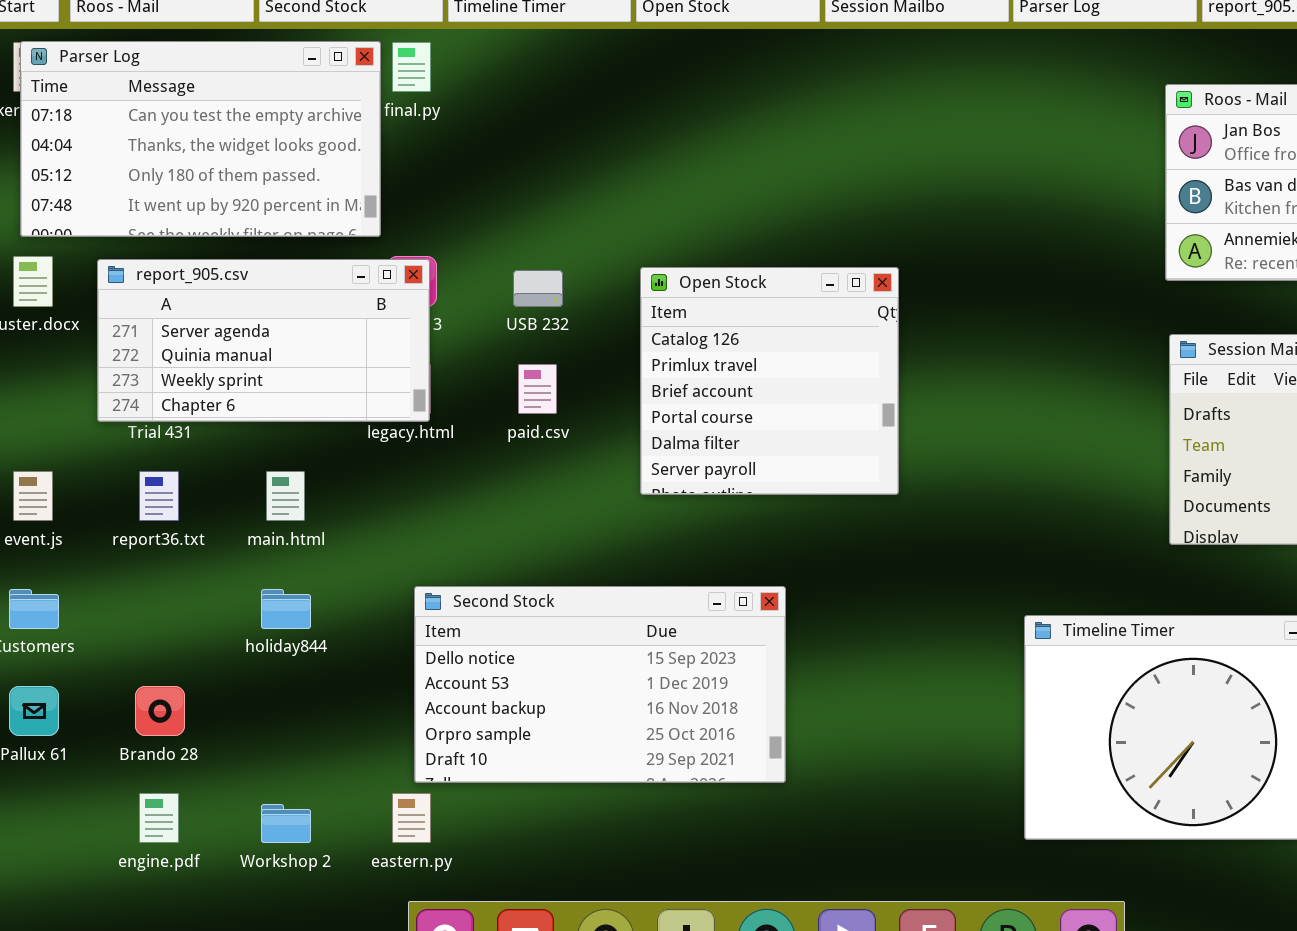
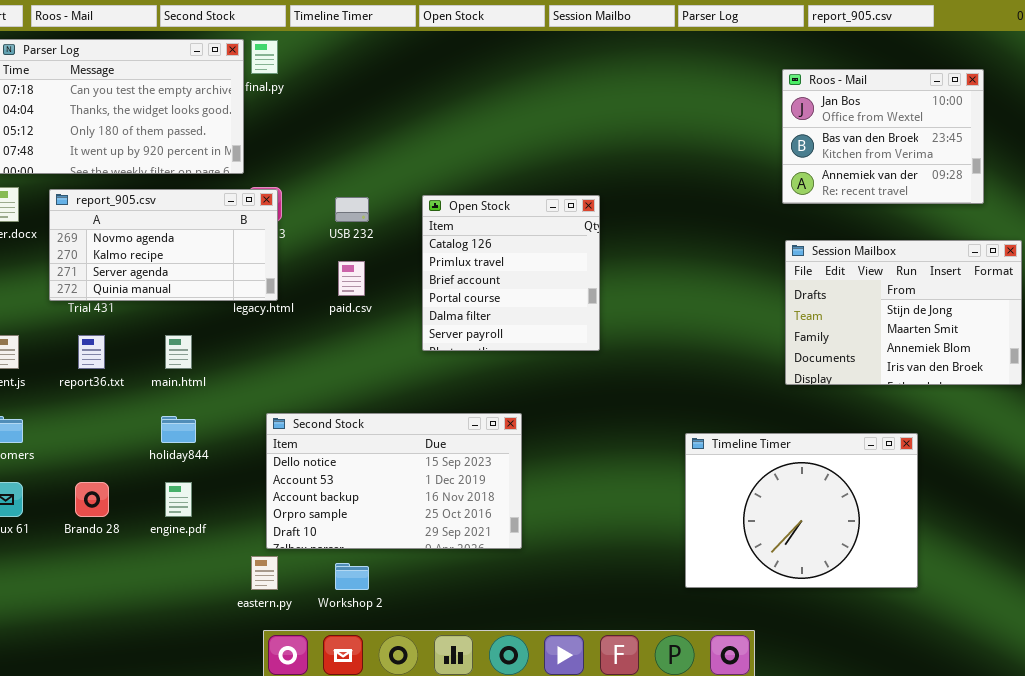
report_905.csv: [97,259,430,422] -> [49,189,278,301], scrolled up 2 rows
engine.pdf: [139,793,179,843] -> [165,482,192,517], moved
Workshop 2: [261,804,311,843] -> [335,563,369,590], moved

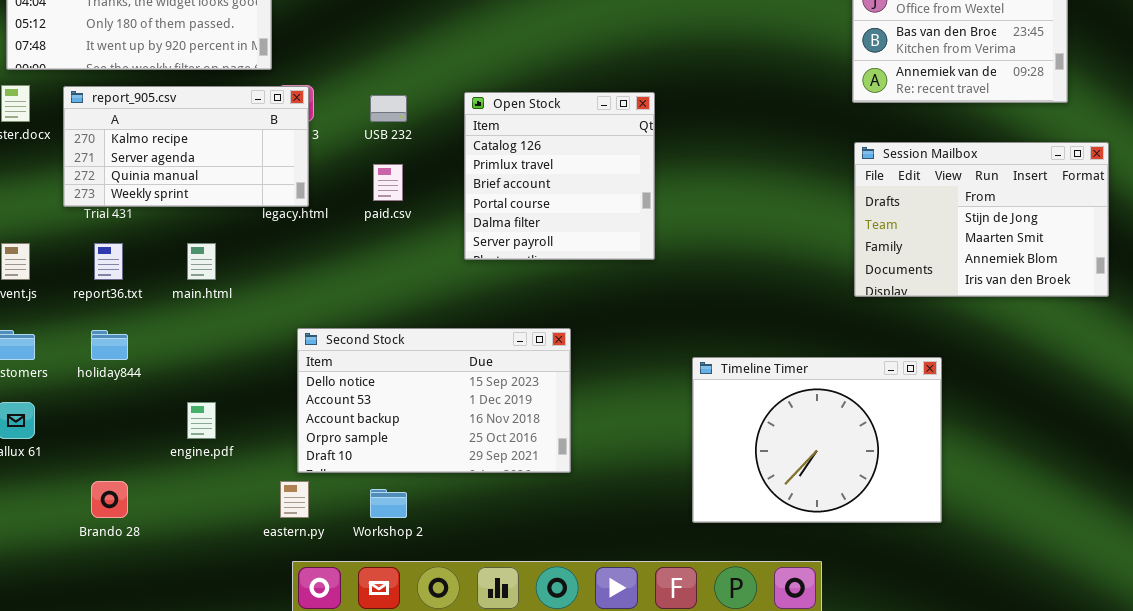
report_905.csv: [49,189,278,301] -> [63,86,309,207], scrolled down 1 row
holiday844: [161,416,196,443] -> [91,330,128,360], moved
Timeline Timer: [685,433,918,588] -> [692,357,942,523], moved
Brando 28: [75,482,109,517] -> [91,481,128,518], moved

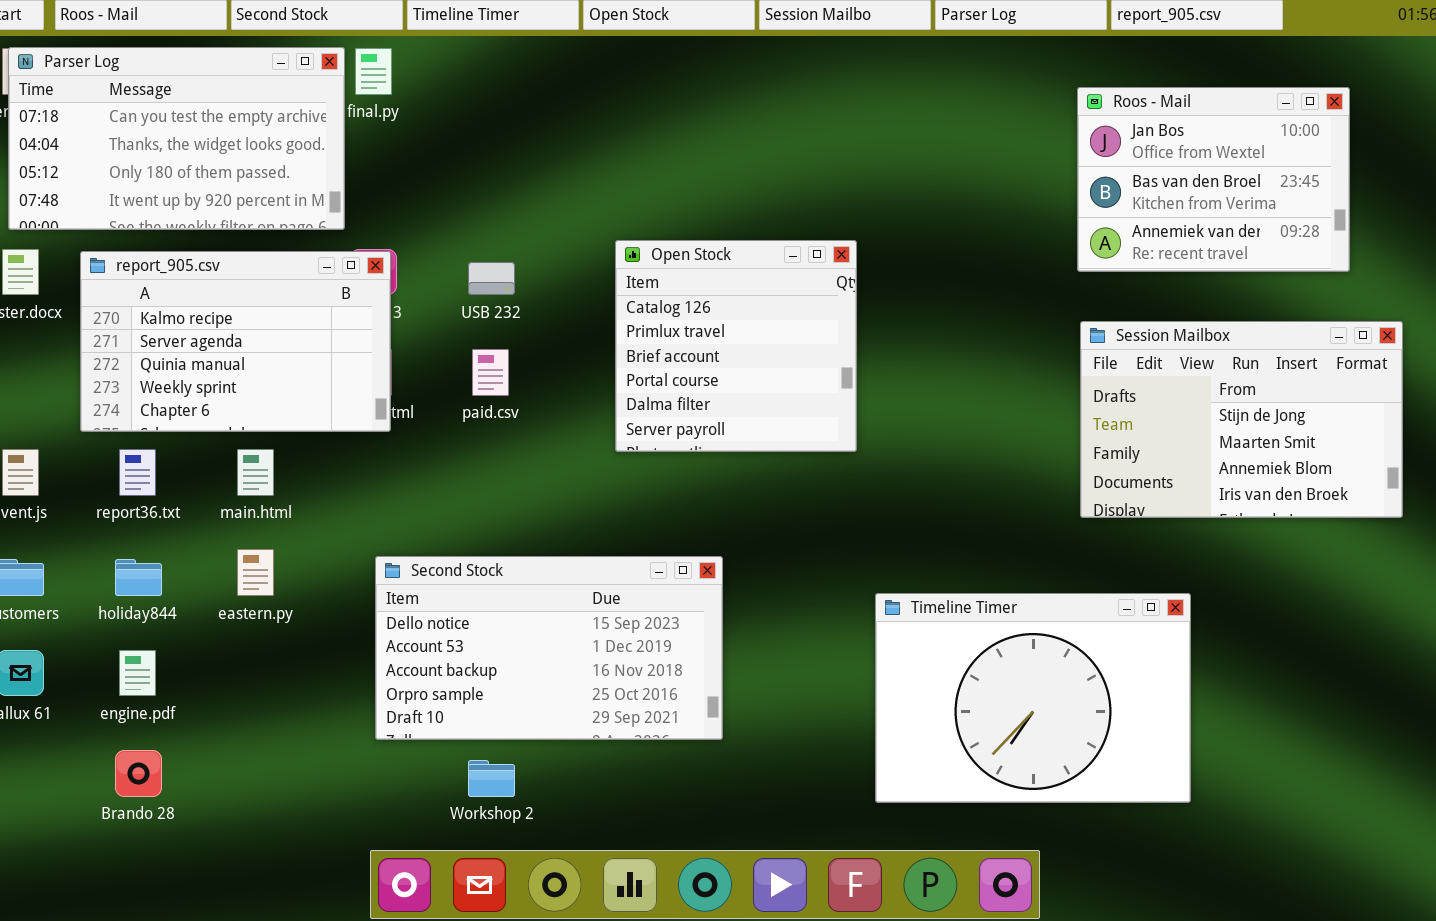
report_905.csv: [63,86,309,207] -> [80,251,391,432], resized
Open Stock: [464,92,655,260] -> [615,240,857,452], moved
engine.pdf: [187,402,216,439] -> [119,650,156,696], moved
eastern.py: [280,481,309,518] -> [237,549,274,596], moved

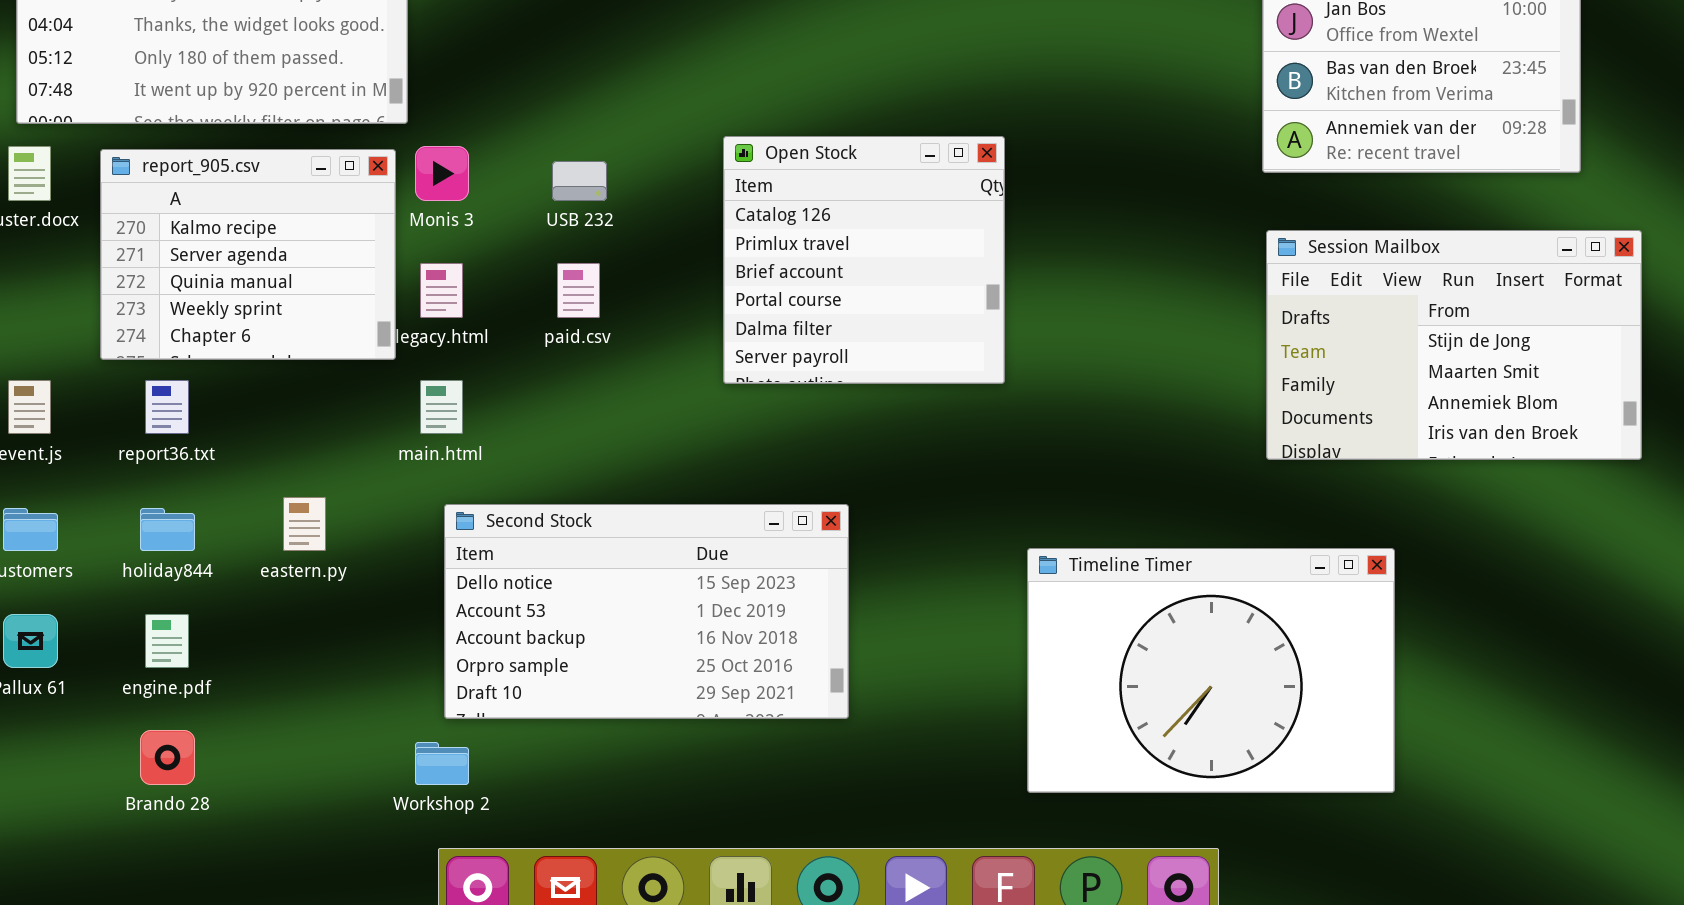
report_905.csv: [80,251,391,432] -> [100,149,396,360], resized
main.html: [237,449,274,496] -> [420,380,463,434], moved
Workshop 2: [468,760,515,797] -> [415,742,469,785], moved

